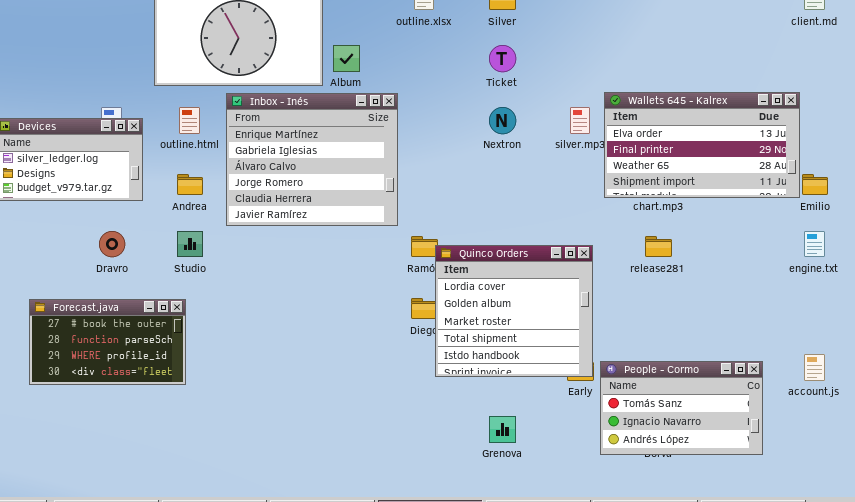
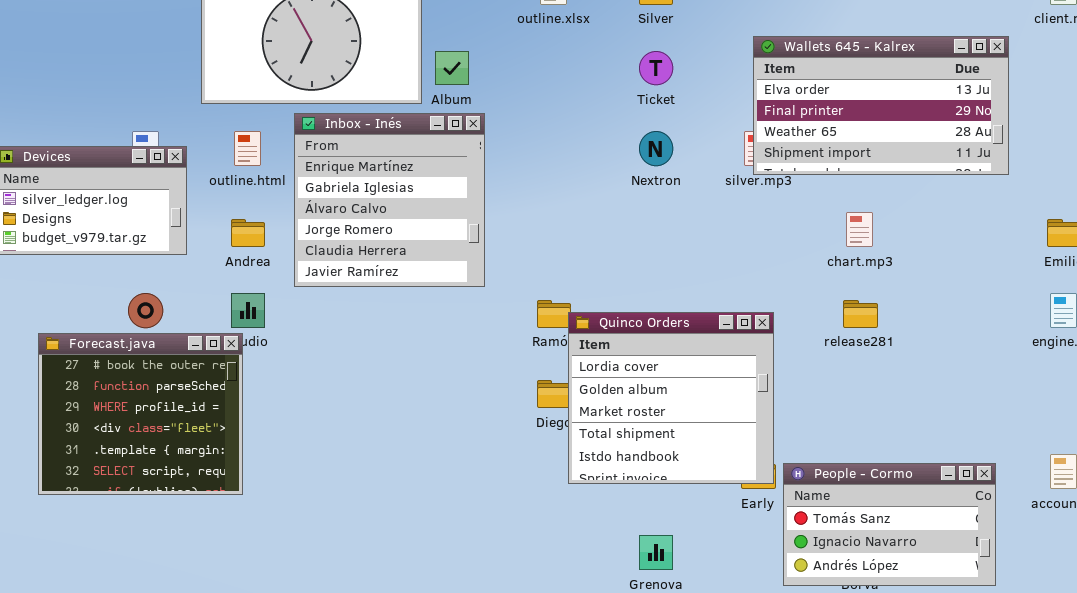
Wallets 645 - Kalrex: [604,92,800,198] -> [753,36,1009,175], moved
Inbox - Inés: [226,93,398,226] -> [294,113,485,287], resized
Forecast.java: [29,299,186,385] -> [38,333,243,495], resized

